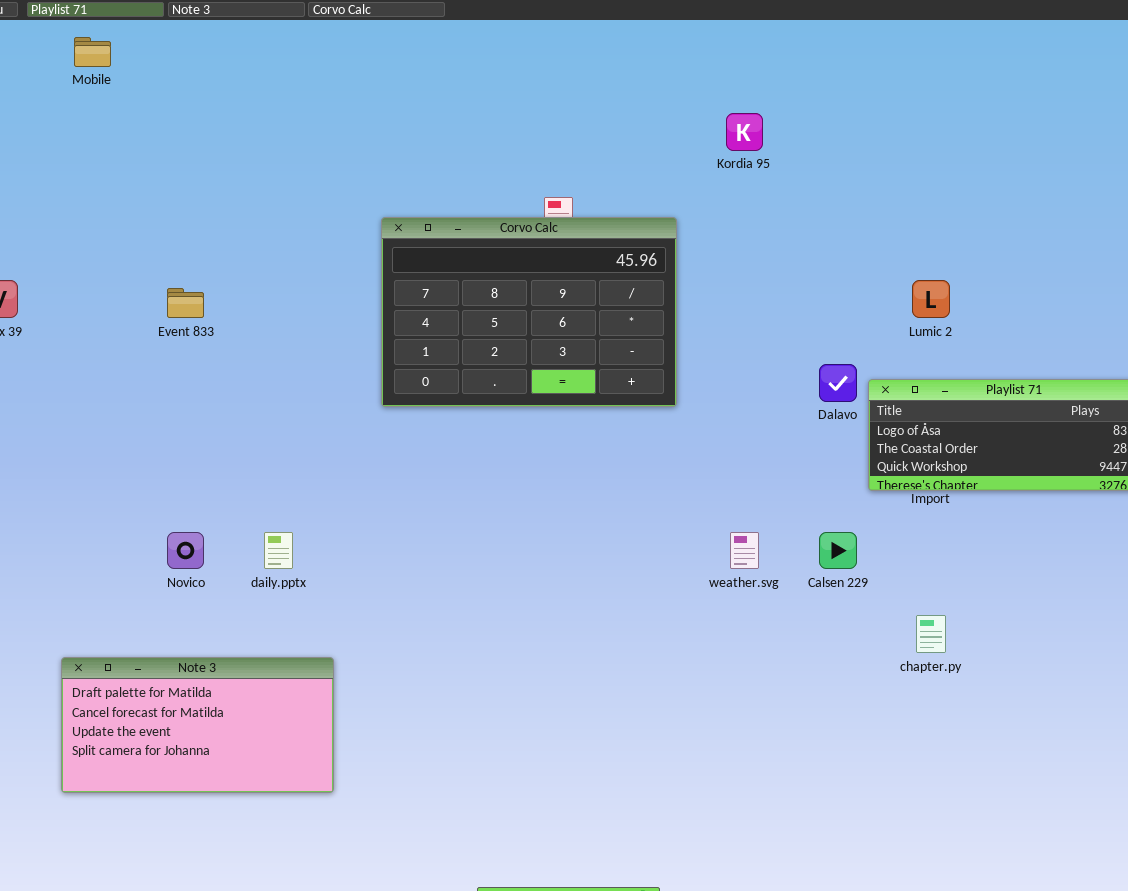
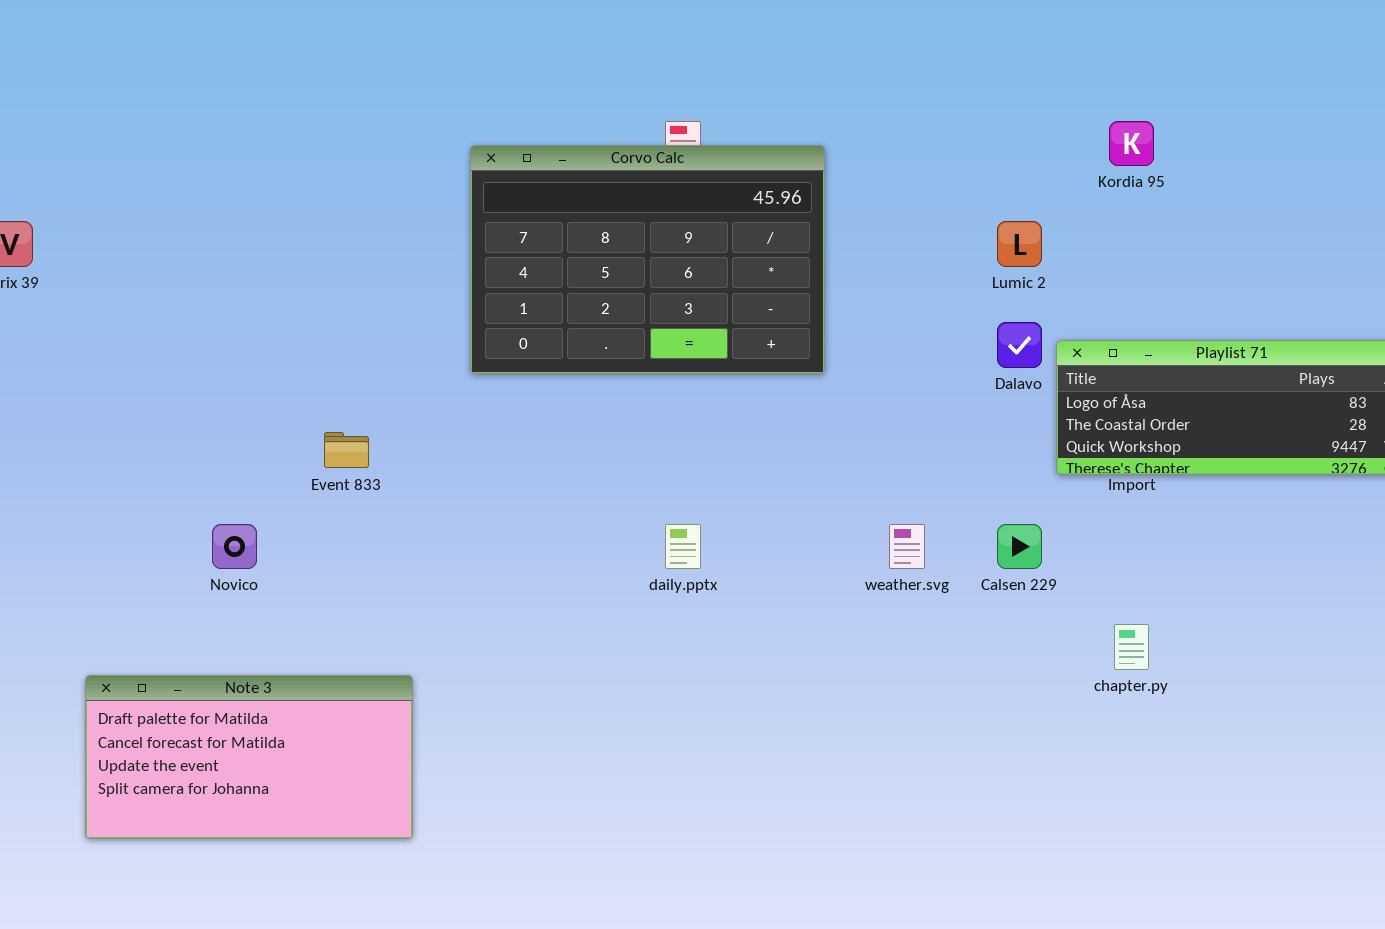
Kordia 95: [726,113,763,151] -> [1109,121,1154,166], moved
Lumic 2: [912,280,950,318] -> [997,221,1042,267], moved
Event 833: [167,288,204,318] -> [324,432,369,468], moved
daily.pptx: [264,532,293,569] -> [665,524,701,569], moved

